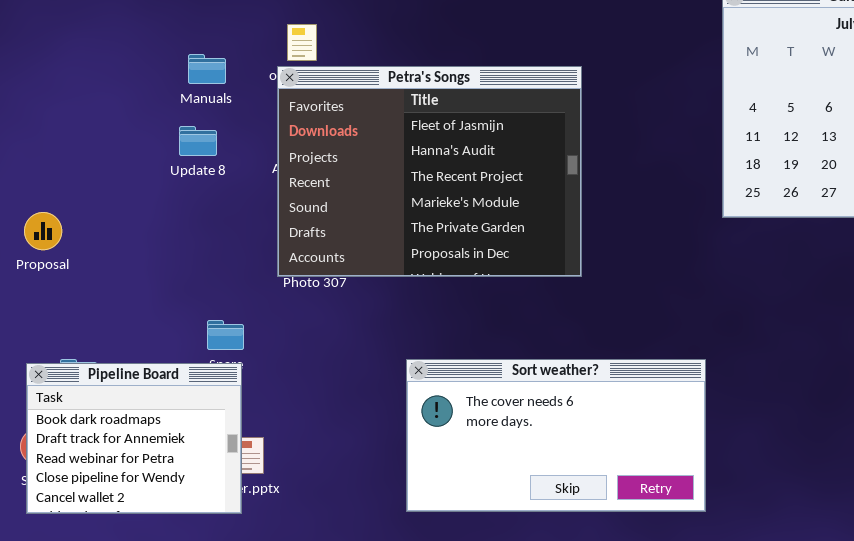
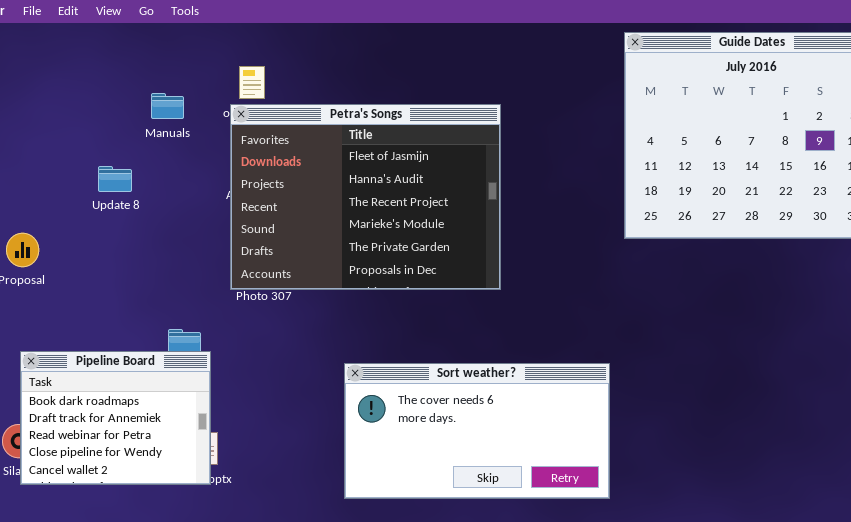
Update 8: [179,126,217,156] -> [98,166,132,192], moved
Pipeline Board: [26,363,242,514] -> [20,351,211,485], moved

